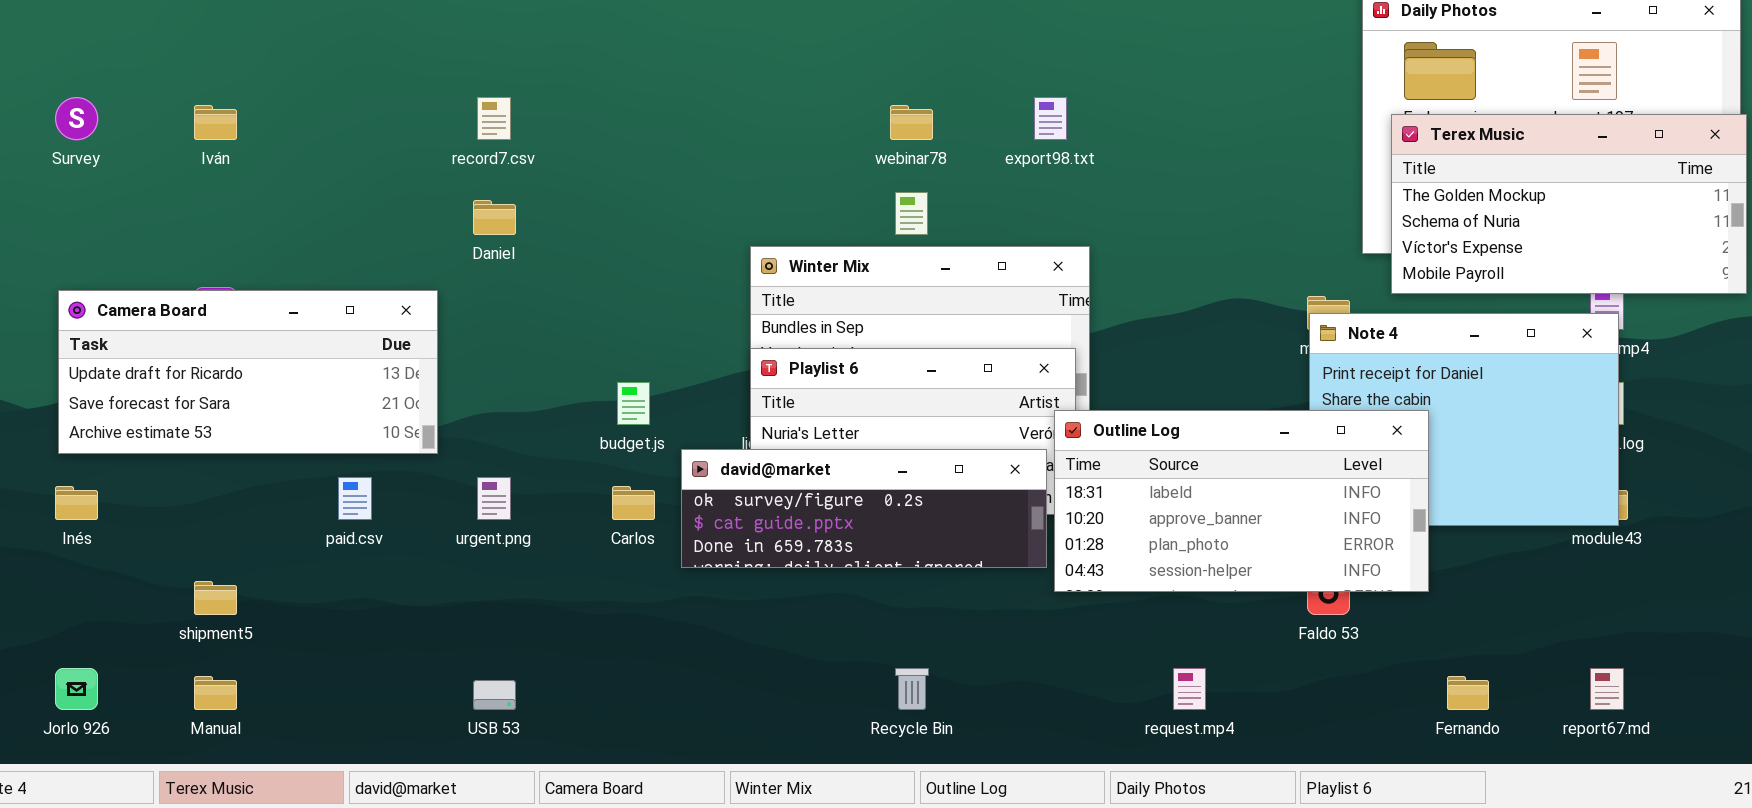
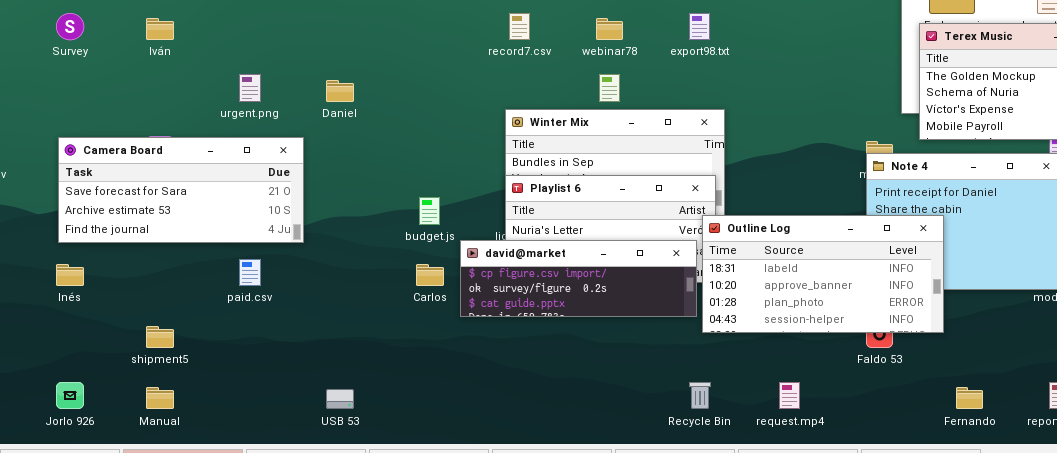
record7.csv: [477,97,511,140] -> [509,13,530,40], moved
Camera Board: [58,290,438,454] -> [58,137,304,243], scrolled down 1 row
david@market: [681,449,1047,568] -> [460,240,697,317], scrolled up 1 row
urgent.png: [477,477,511,520] -> [239,74,261,102], moved
Recycle Bin: [895,668,929,710] -> [689,382,711,409], moved

